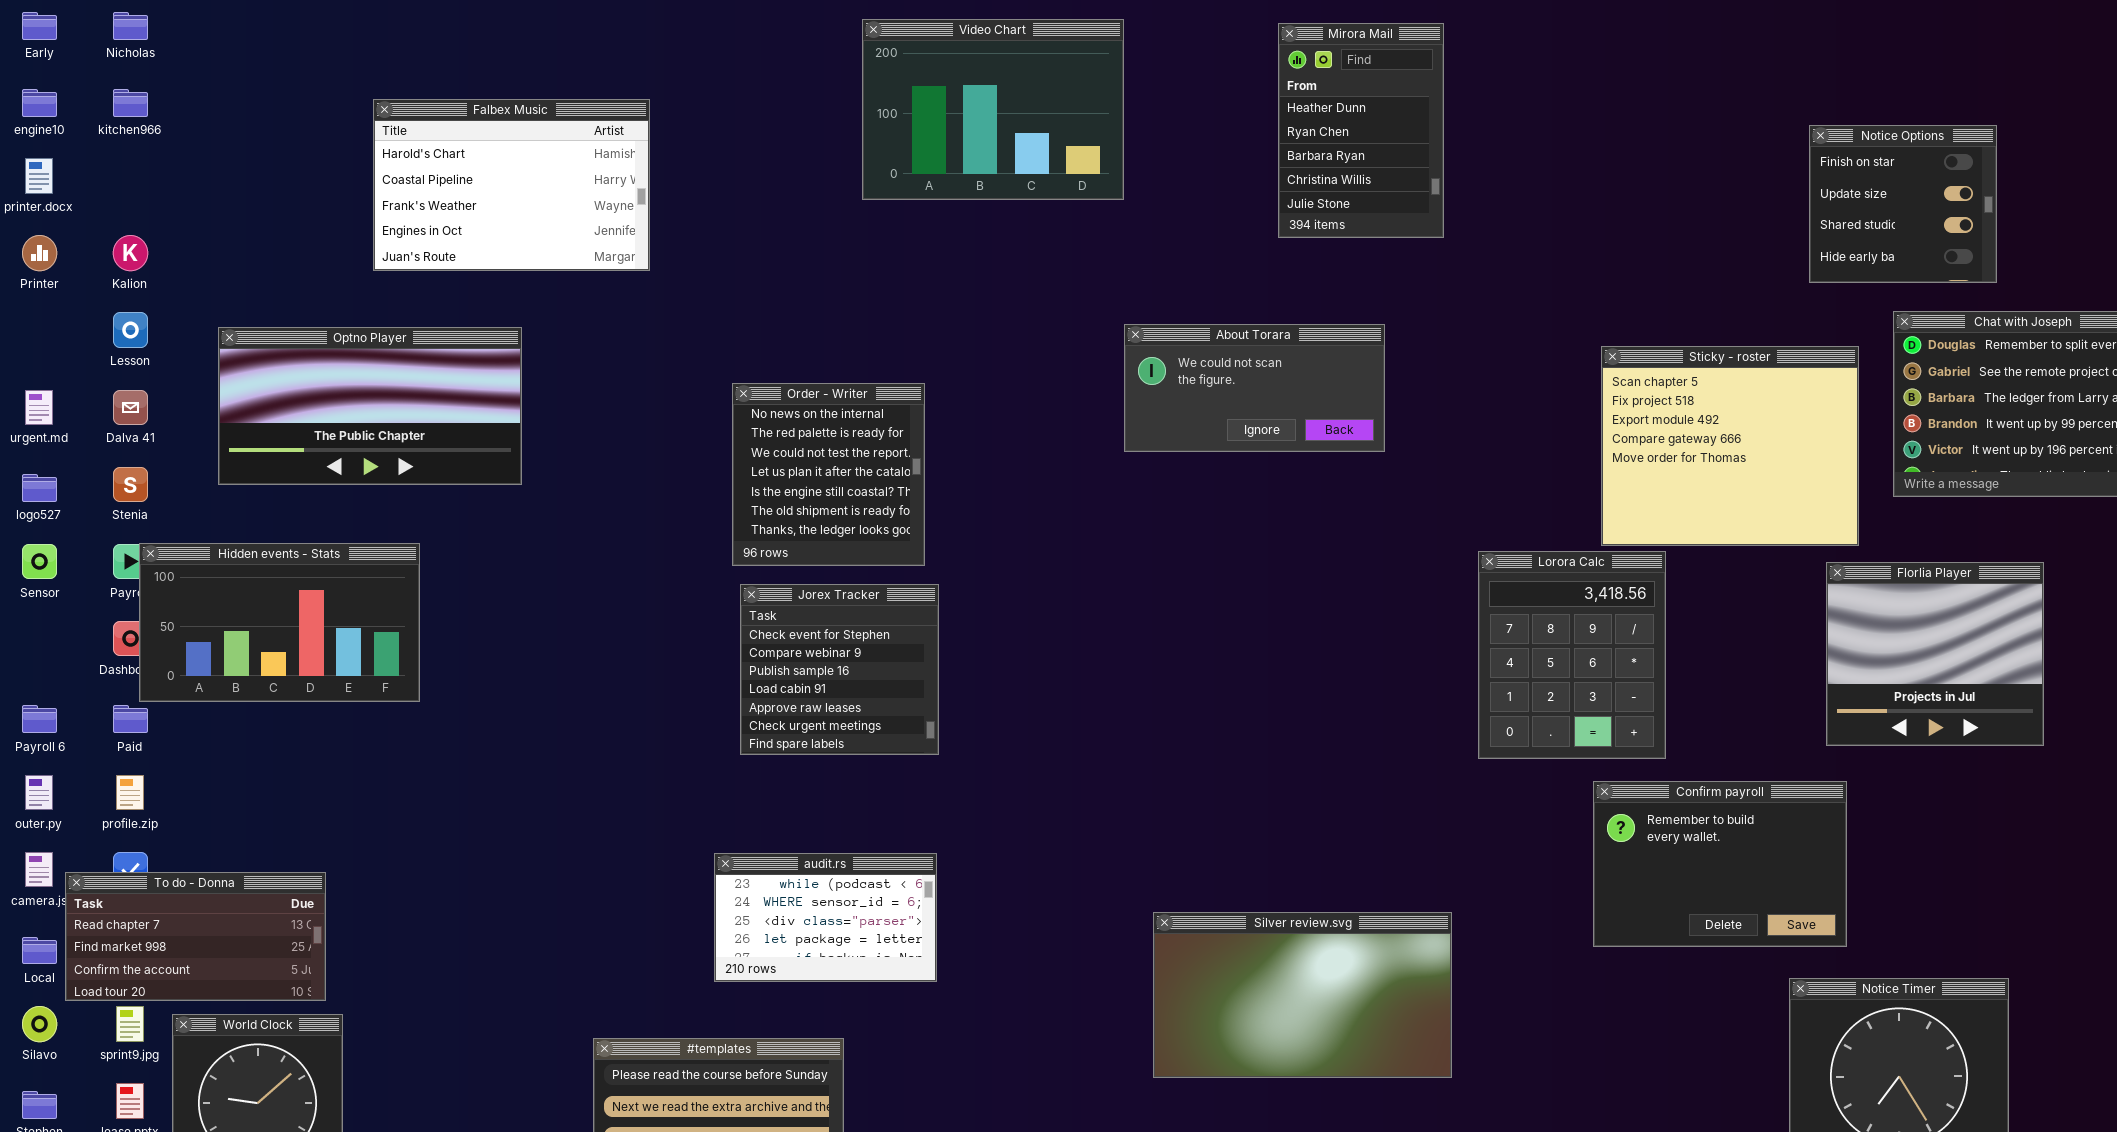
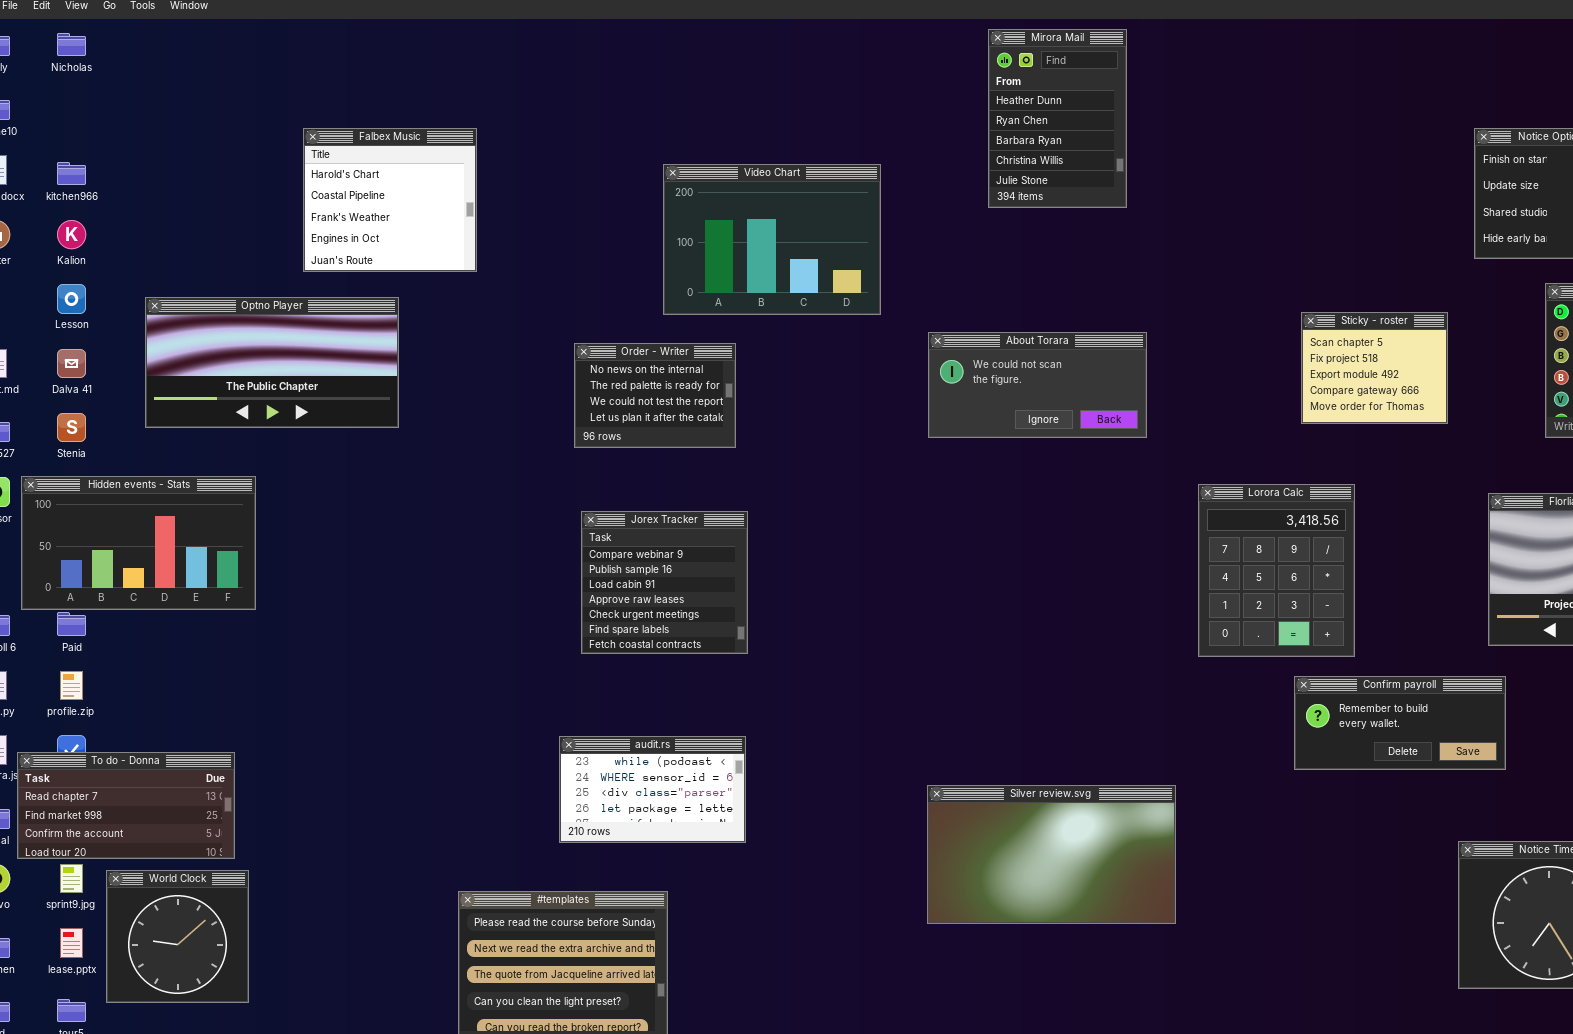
Video Chart: [862,19,1124,200] -> [663,164,881,315], moved
Mirora Mail: [1278,23,1444,238] -> [988,29,1127,208], moved
kitchen966: [113,89,148,117] -> [57,162,86,185], moved
Falbex Music: [373,99,650,271] -> [303,128,477,272], moved, resized
About Torara: [1124,324,1385,452] -> [928,332,1147,438], moved
Sticky - roster: [1601,346,1859,546] -> [1301,312,1448,424], resized
Order - Writer: [732,383,925,566] -> [574,343,736,448], resized
Hidden events - Stats: [139,543,420,702] -> [21,476,256,610], moved
Jorex Tracker: [740,584,939,755] -> [581,511,748,654], scrolled down 1 row
Confirm payroll: [1593,781,1847,947] -> [1294,676,1506,770], resized

